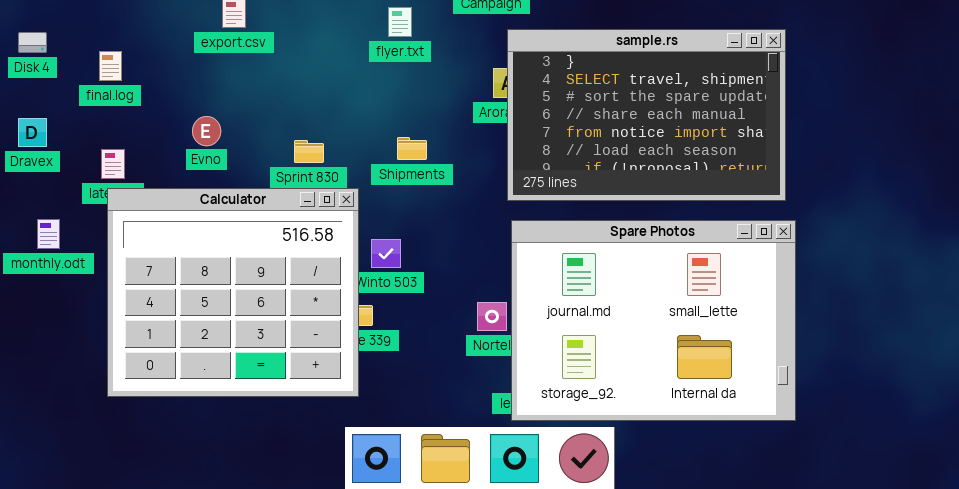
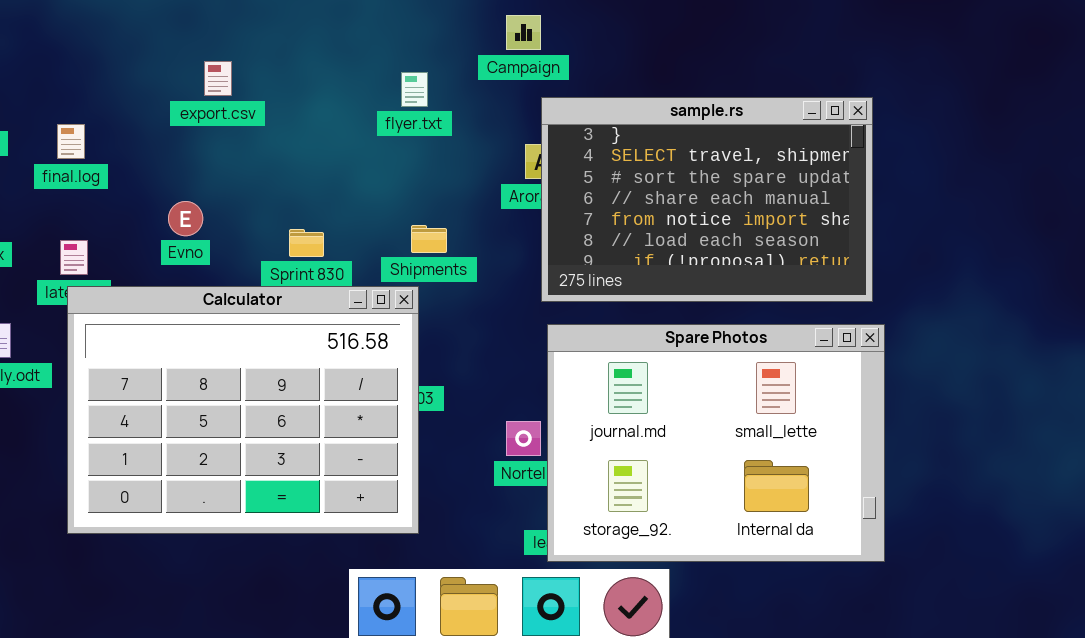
Calculator: [107,188,359,397] -> [67,286,419,534], resized

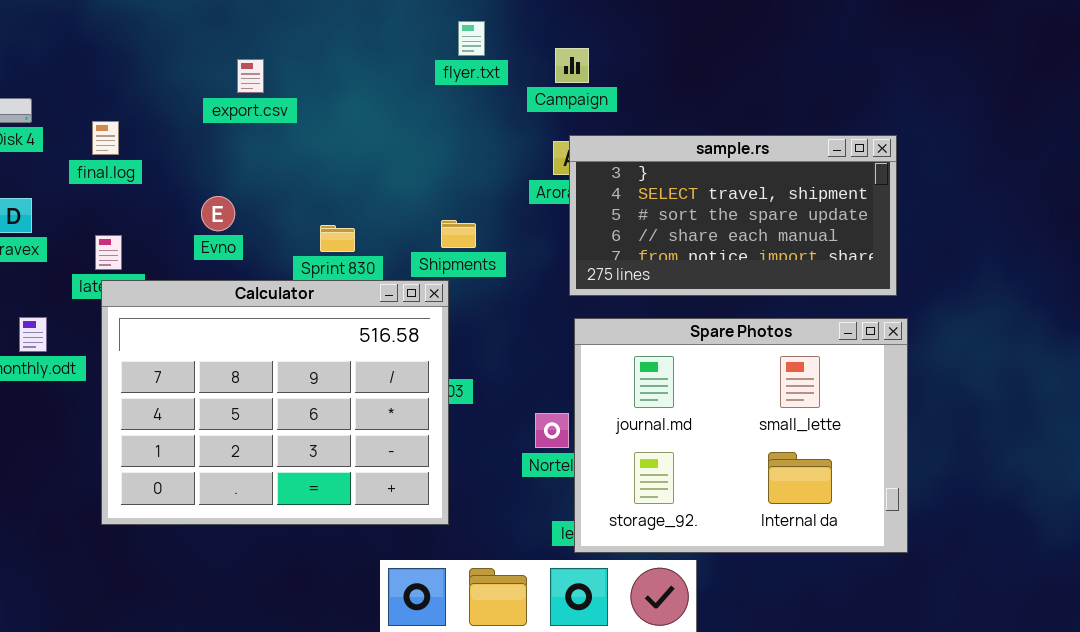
Campaign: [506,15,541,50] -> [555,48,589,83], moved
flyer.txt: [401,72,428,107] -> [458,21,485,56], moved
sample.rs: [541,97,873,302] -> [569,135,897,296], resized

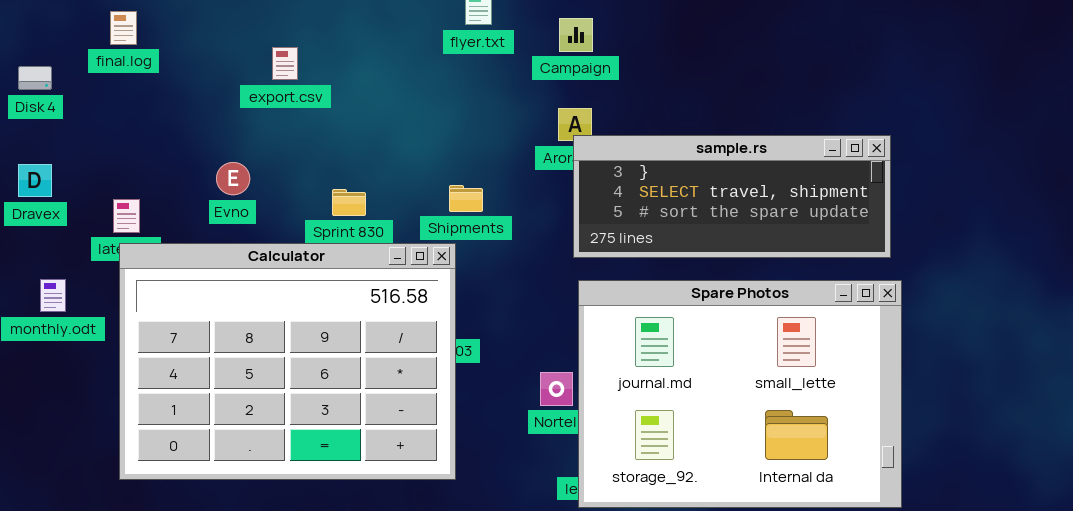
export.csv: [237,59,264,93] -> [272,47,298,80], moved
final.log: [92,121,119,155] -> [110,11,137,45], moved
sample.rs: [569,135,897,296] -> [573,135,891,258], resized

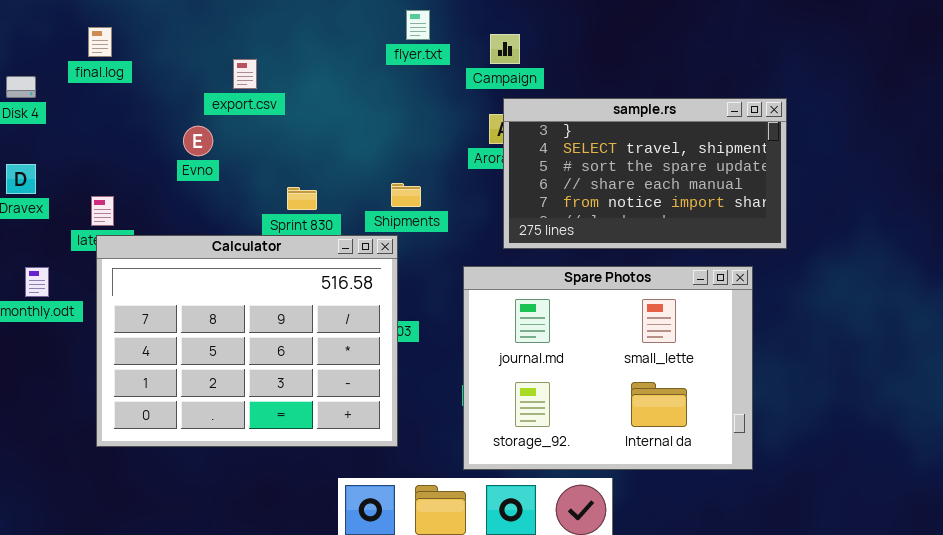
sample.rs: [573,135,891,258] -> [503,98,787,249], resized
Evno: [216,162,250,195] -> [183,126,213,156], moved
Spare Photos: [578,280,902,508] -> [463,266,753,470], moved

